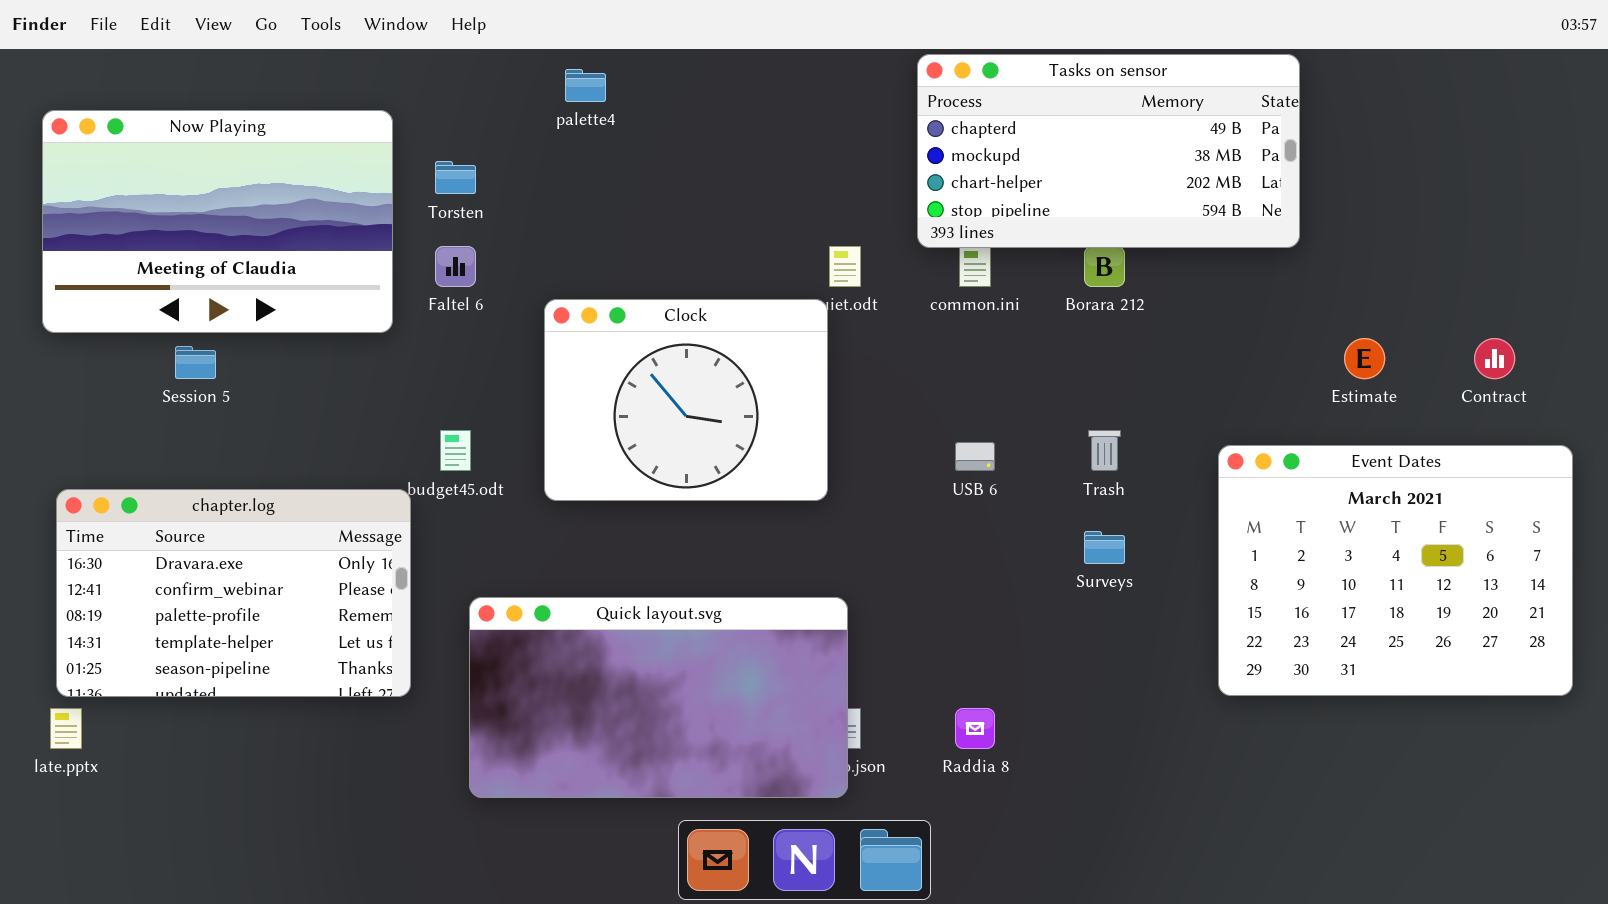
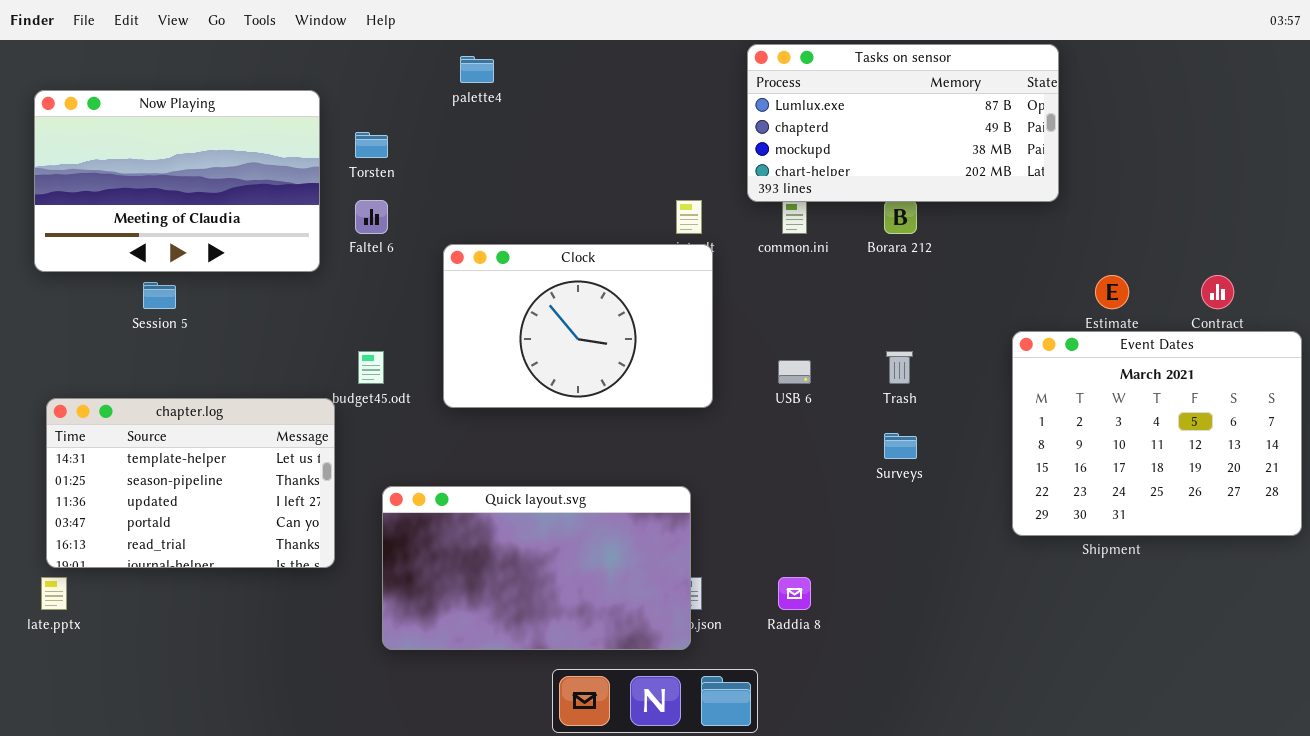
Tasks on sensor: [917,54,1300,248] -> [747,44,1059,202], scrolled up 1 row
Clock: [544,299,828,501] -> [443,244,713,408], resized
Event Dates: [1218,445,1573,696] -> [1012,331,1302,536], moved
chapter.log: [56,489,411,697] -> [46,398,335,568], scrolled down 3 rows

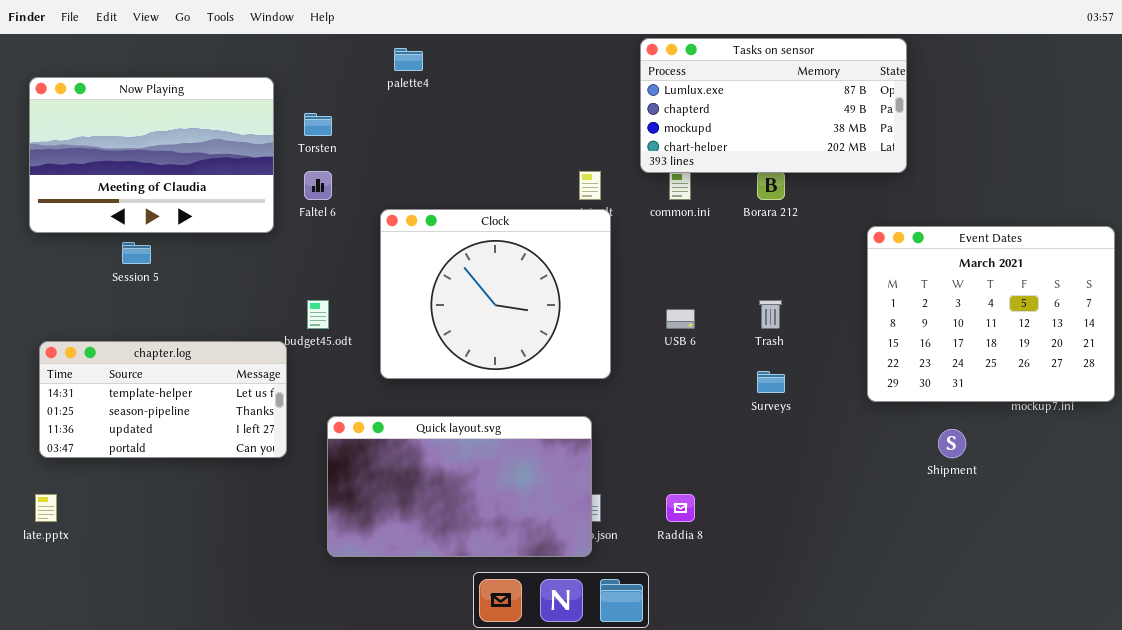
Clock: [443,244,713,408] -> [380,209,611,379], resized
Event Dates: [1012,331,1302,536] -> [867,226,1115,402], moved
chapter.log: [46,398,335,568] -> [39,341,287,458], resized

